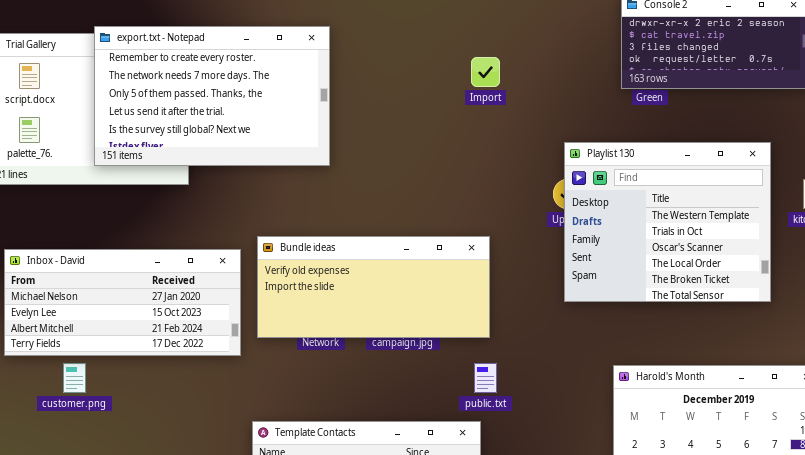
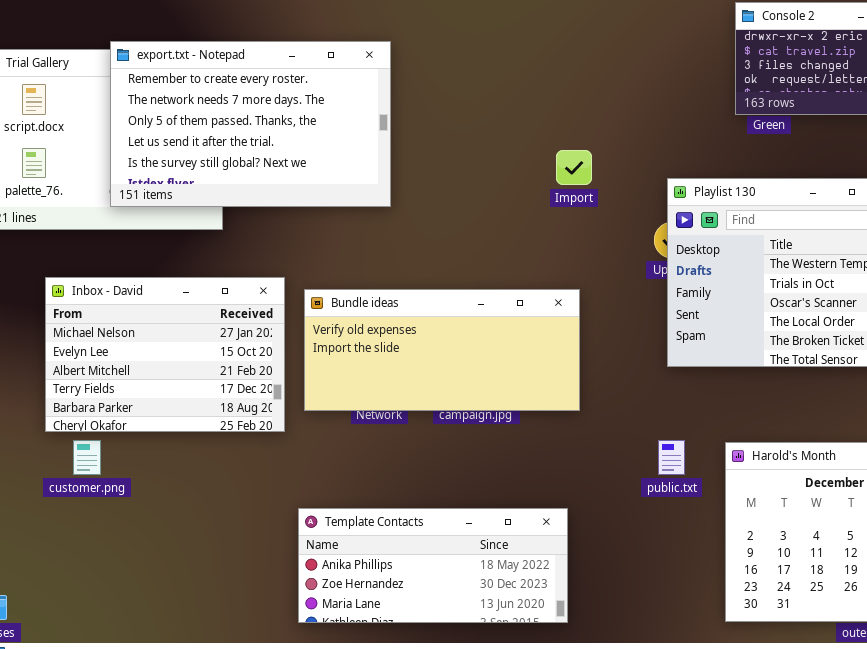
Import: [471,57,500,87] -> [556,150,592,185], moved
Inbox - David: [4,249,241,356] -> [45,277,285,432], resized
public.txt: [474,363,497,393] -> [658,440,685,475], moved

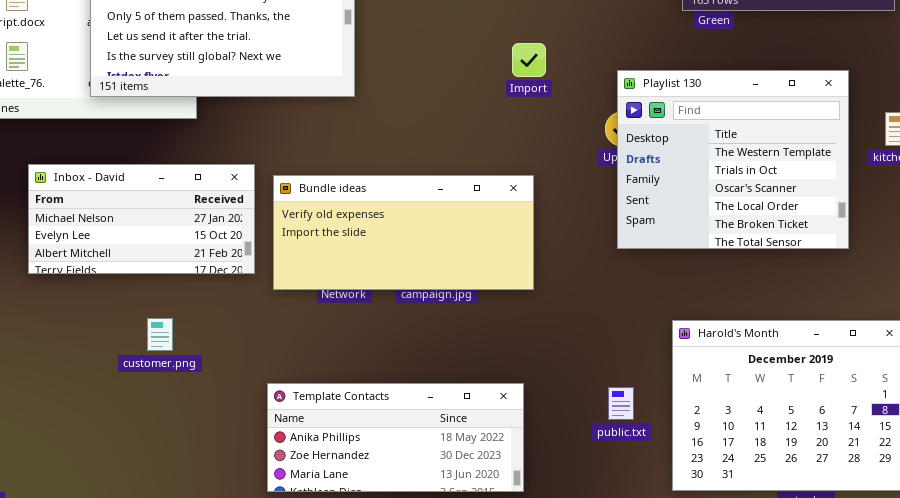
Inbox - David: [45,277,285,432] -> [28,164,255,274], resized
customer.png: [73,440,101,475] -> [147,318,173,351], moved
public.txt: [658,440,685,475] -> [608,387,634,420], moved

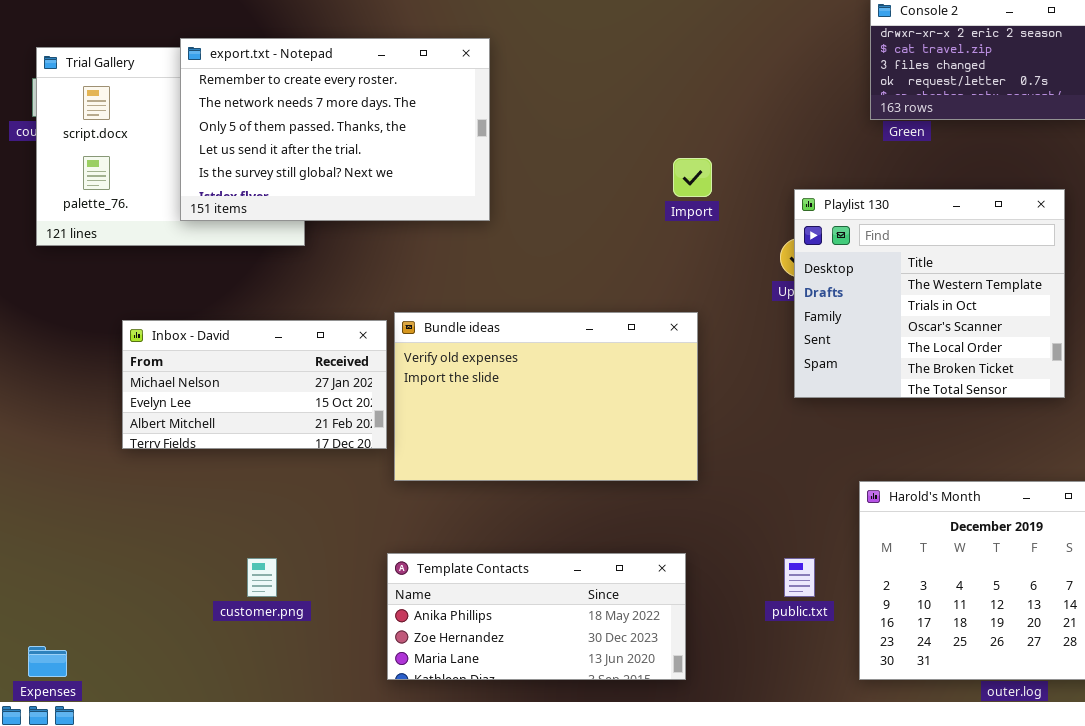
Inbox - David: [28,164,255,274] -> [122,320,387,449], moved
Bundle ideas: [273,175,534,290] -> [394,312,698,481], resized
customer.png: [147,318,173,351] -> [247,558,277,597], moved

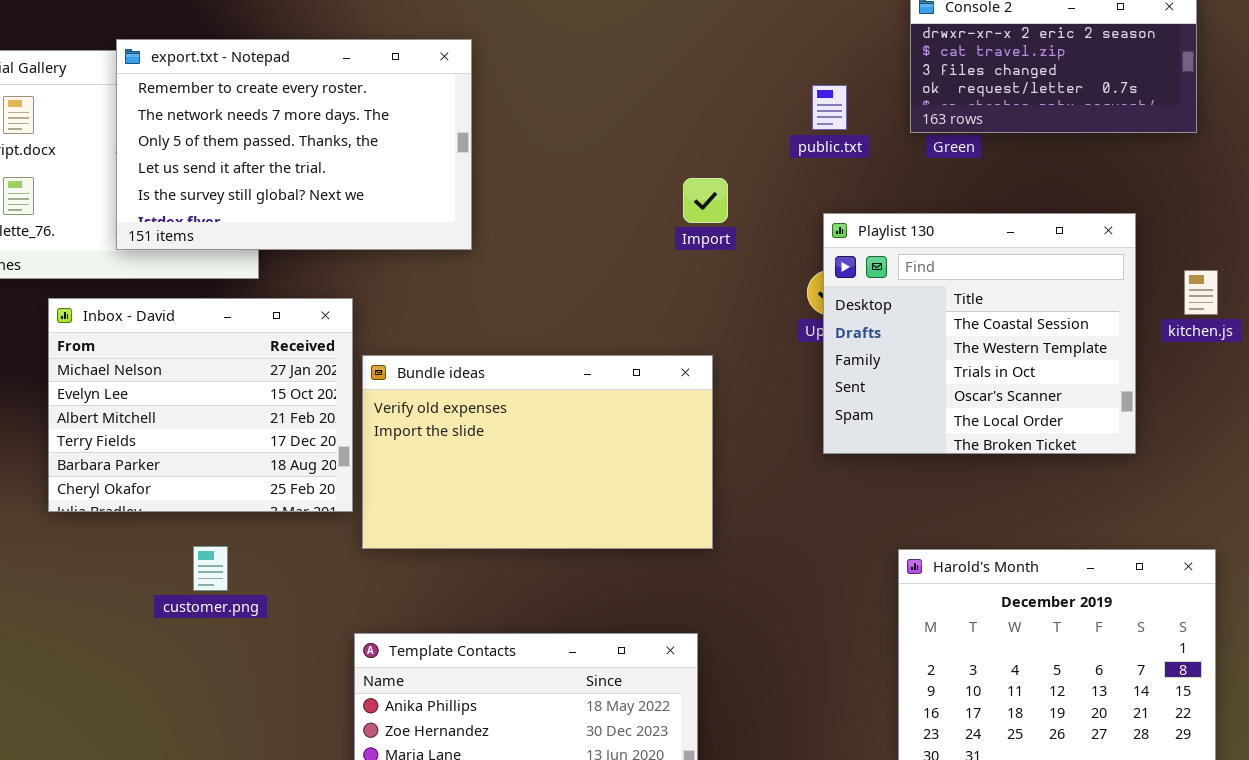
Playlist 130: [794,189,1065,398] -> [823,213,1136,454], scrolled up 1 row
Inbox - David: [122,320,387,449] -> [48,298,353,512], resized
customer.png: [247,558,277,597] -> [193,546,228,591], moved
public.txt: [784,558,815,597] -> [812,85,847,130], moved

